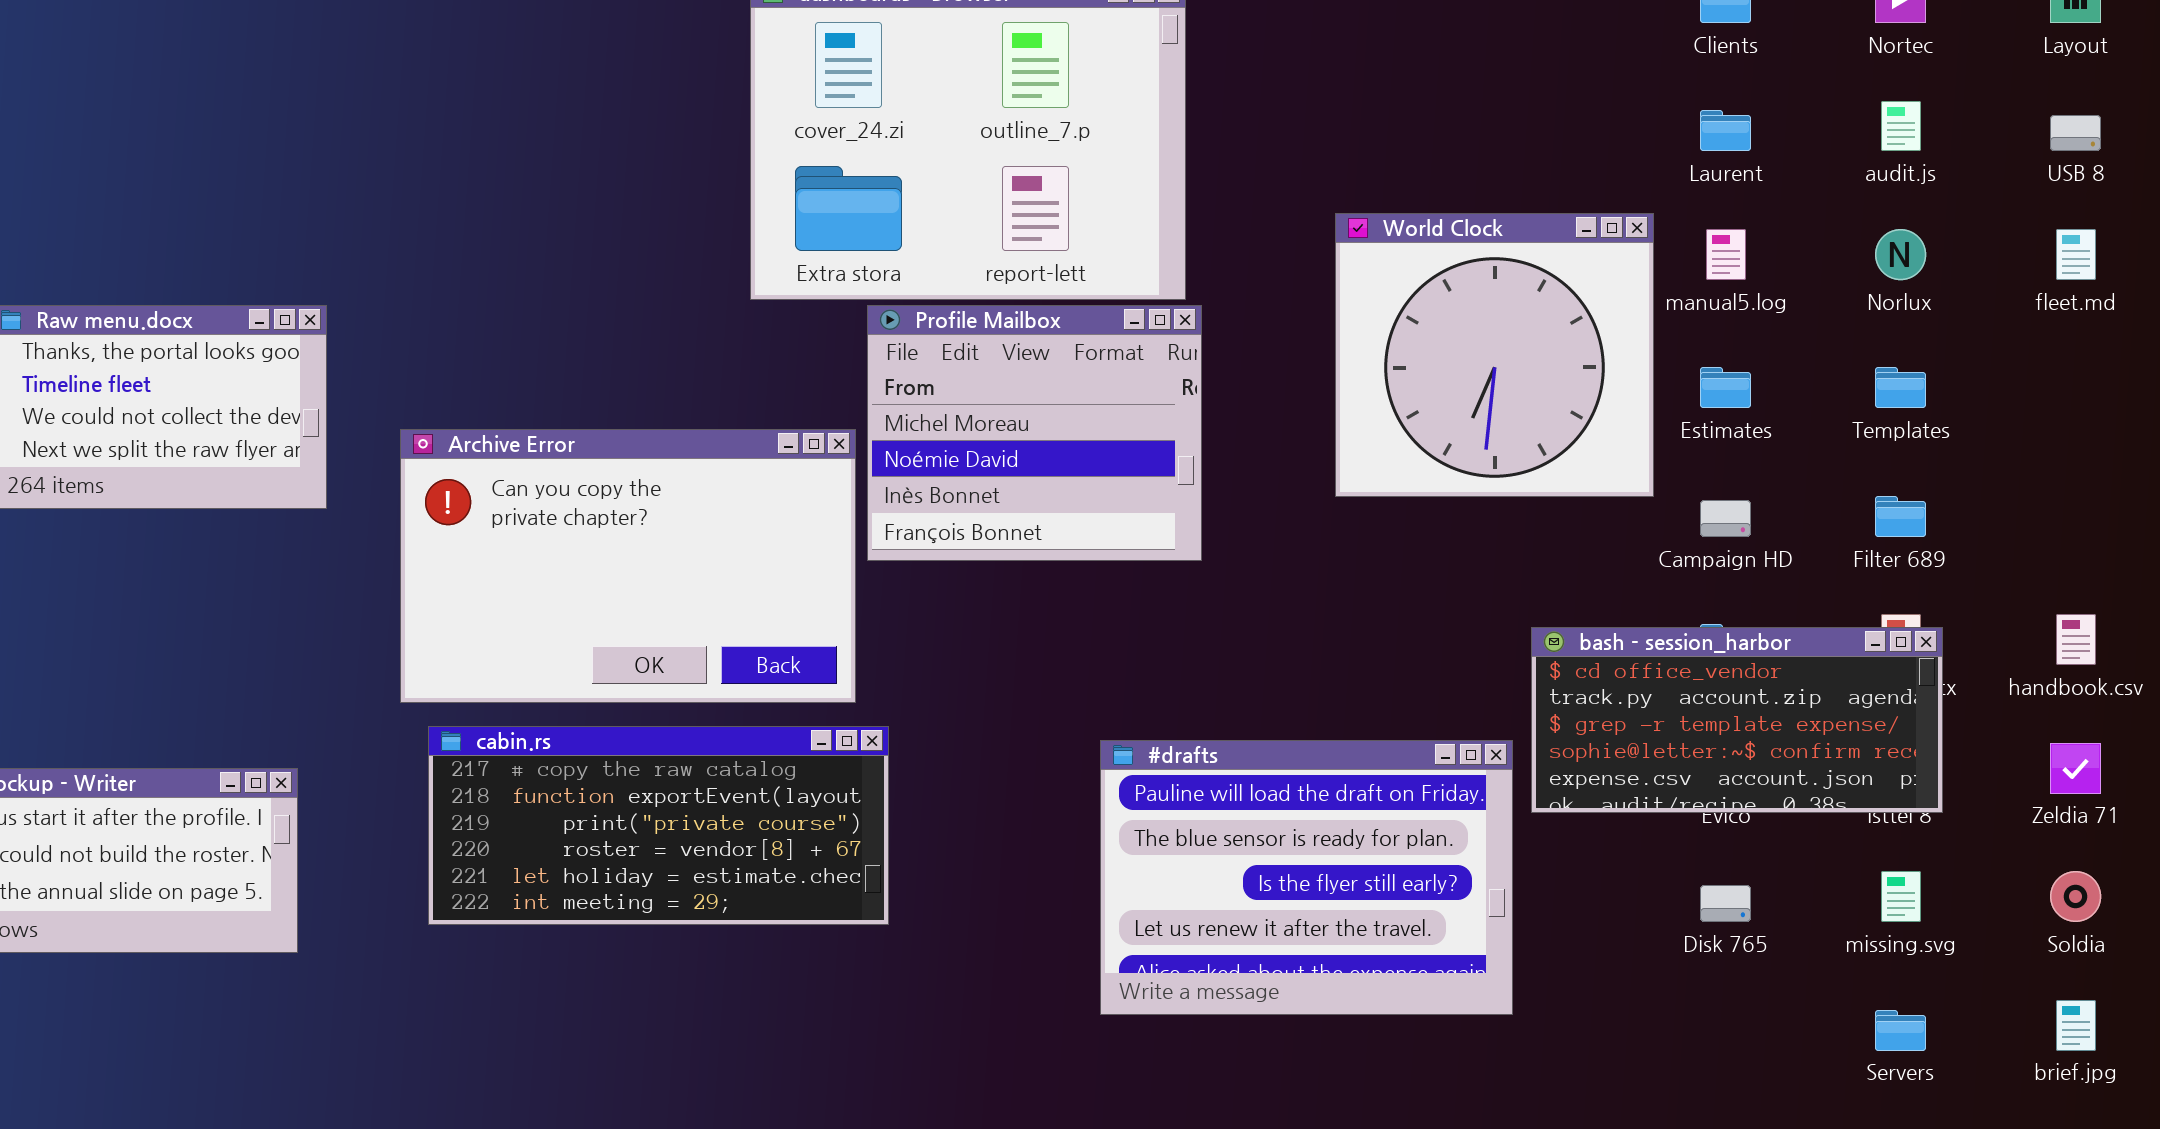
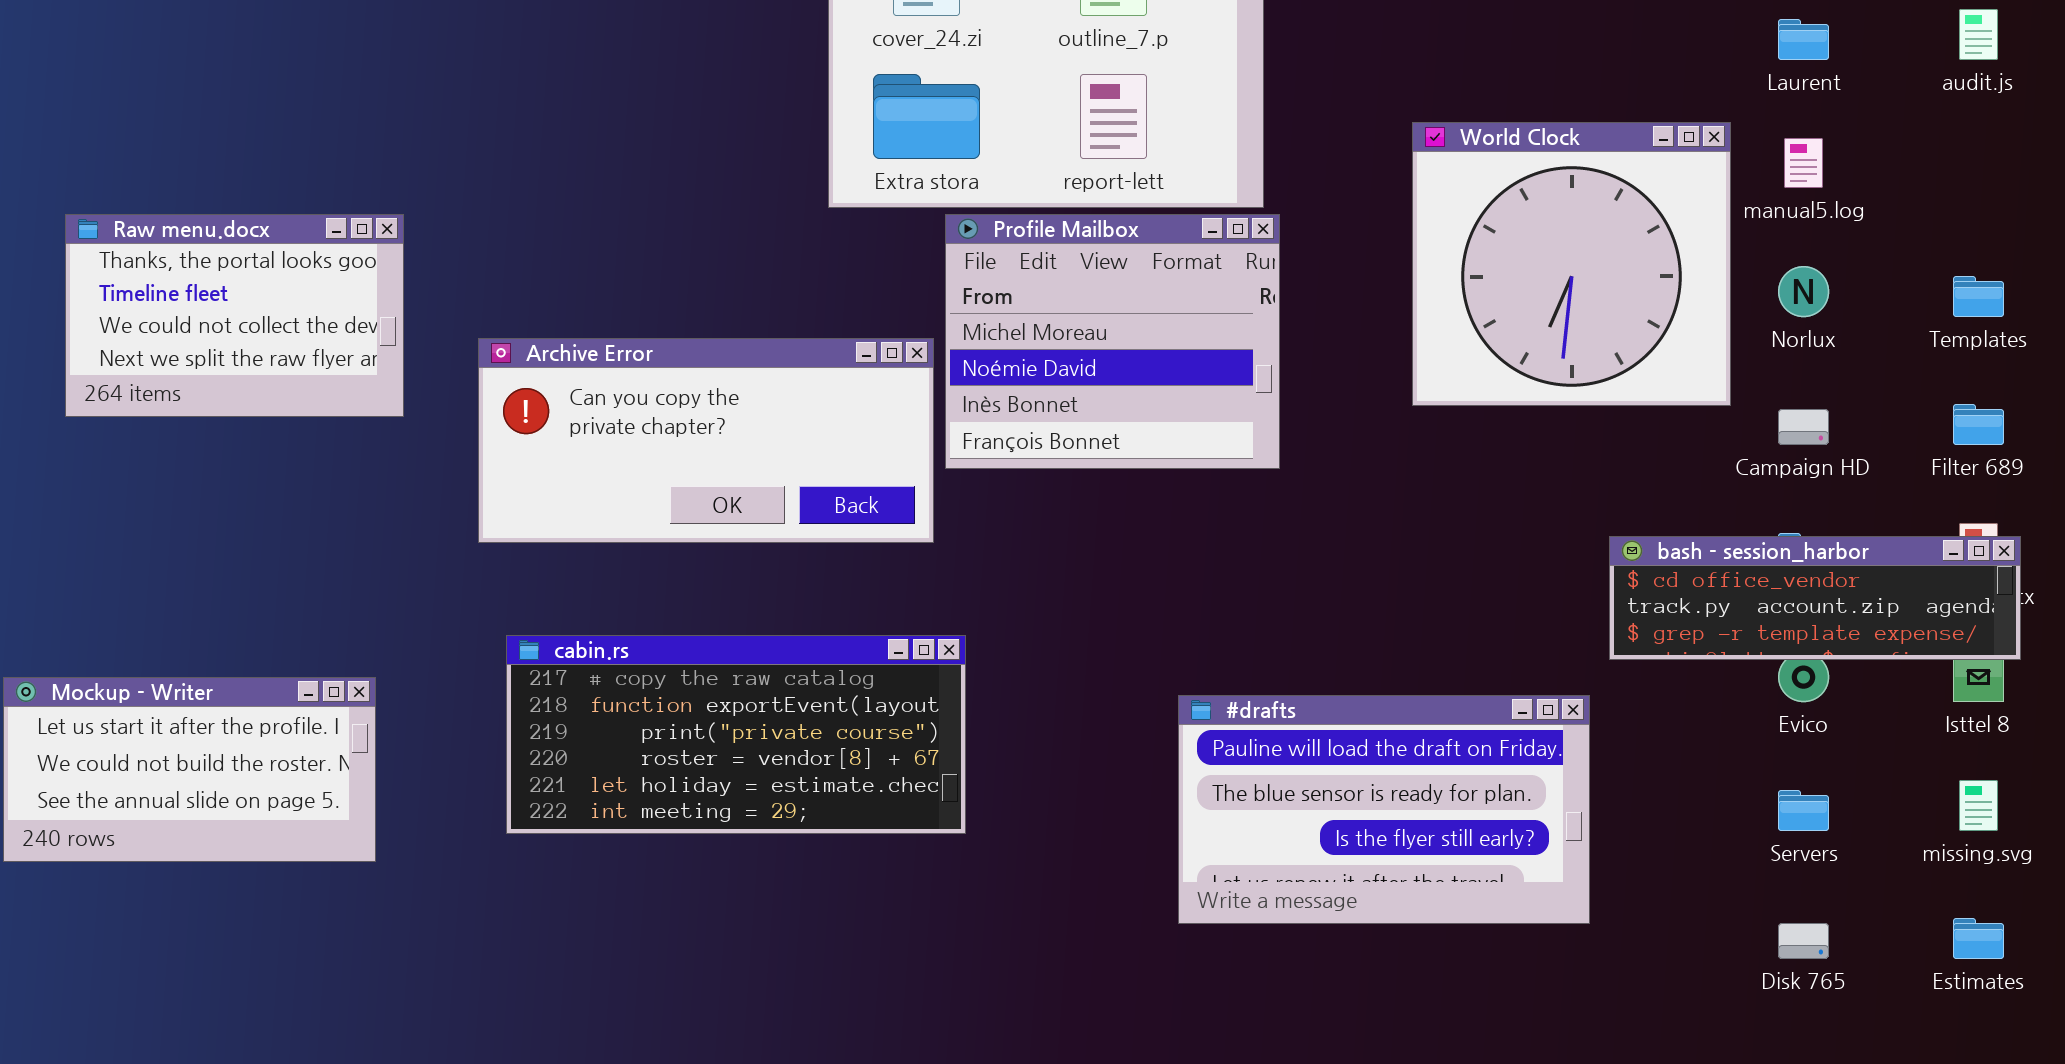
Norlux: [1875,229,1926,280] -> [1778,266,1829,317], moved
Estimates: [1700,367,1751,408] -> [1953,918,2004,959], moved
Archive Error: [400,429,856,703] -> [478,338,934,543], resized
bash - session_harbor: [1531,627,1943,813] -> [1609,536,2021,660], resized
#drafts: [1100,740,1513,1015] -> [1178,695,1590,924], resized
Disk 765: [1700,885,1751,922] -> [1778,923,1829,959], moved
Servers: [1875,1010,1926,1051] -> [1778,790,1829,831], moved

